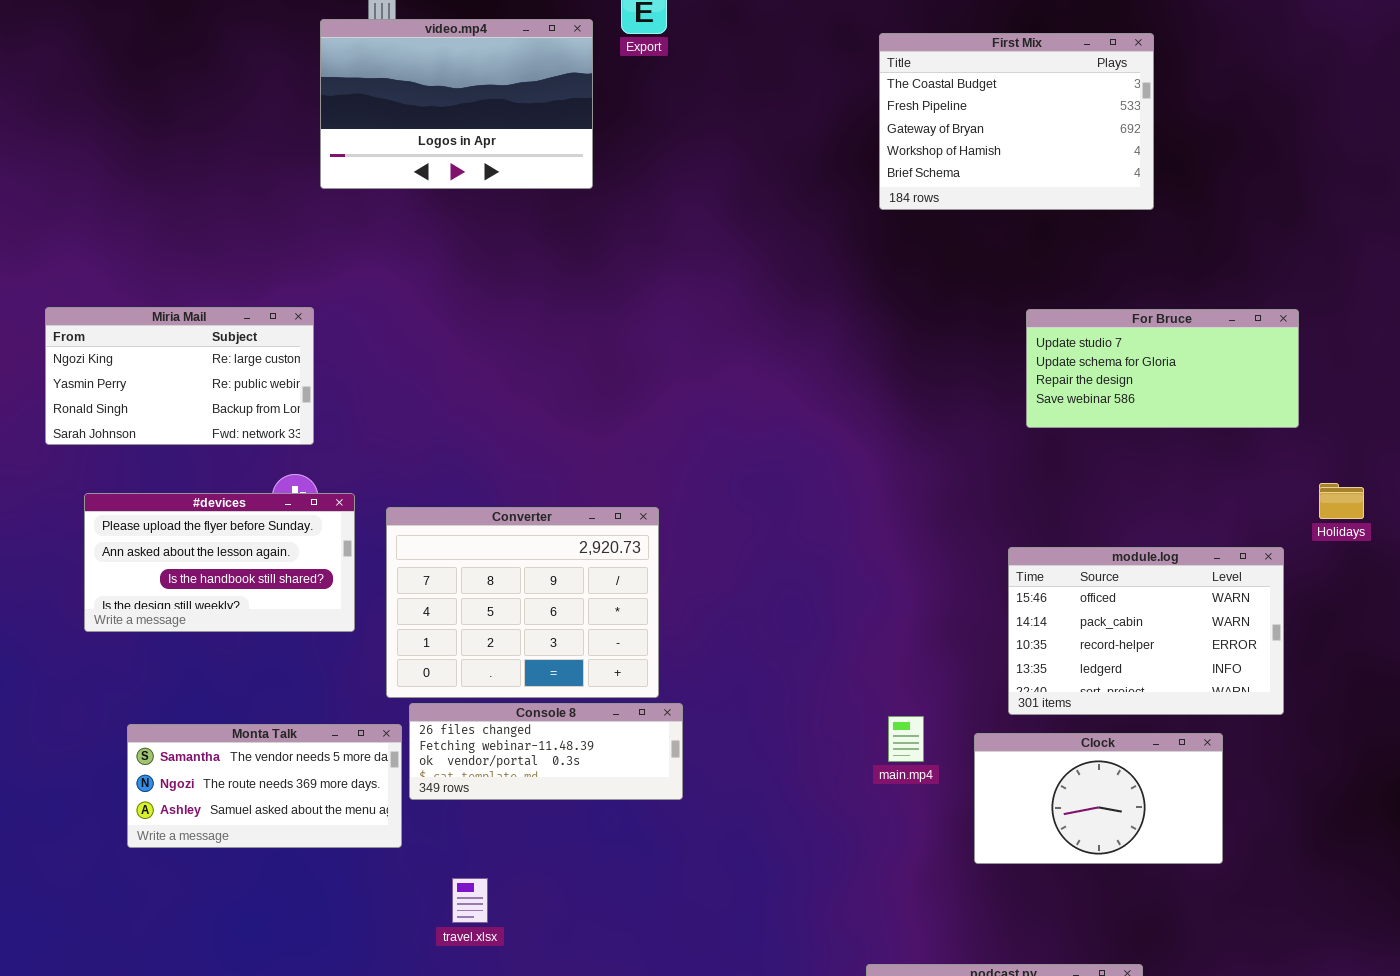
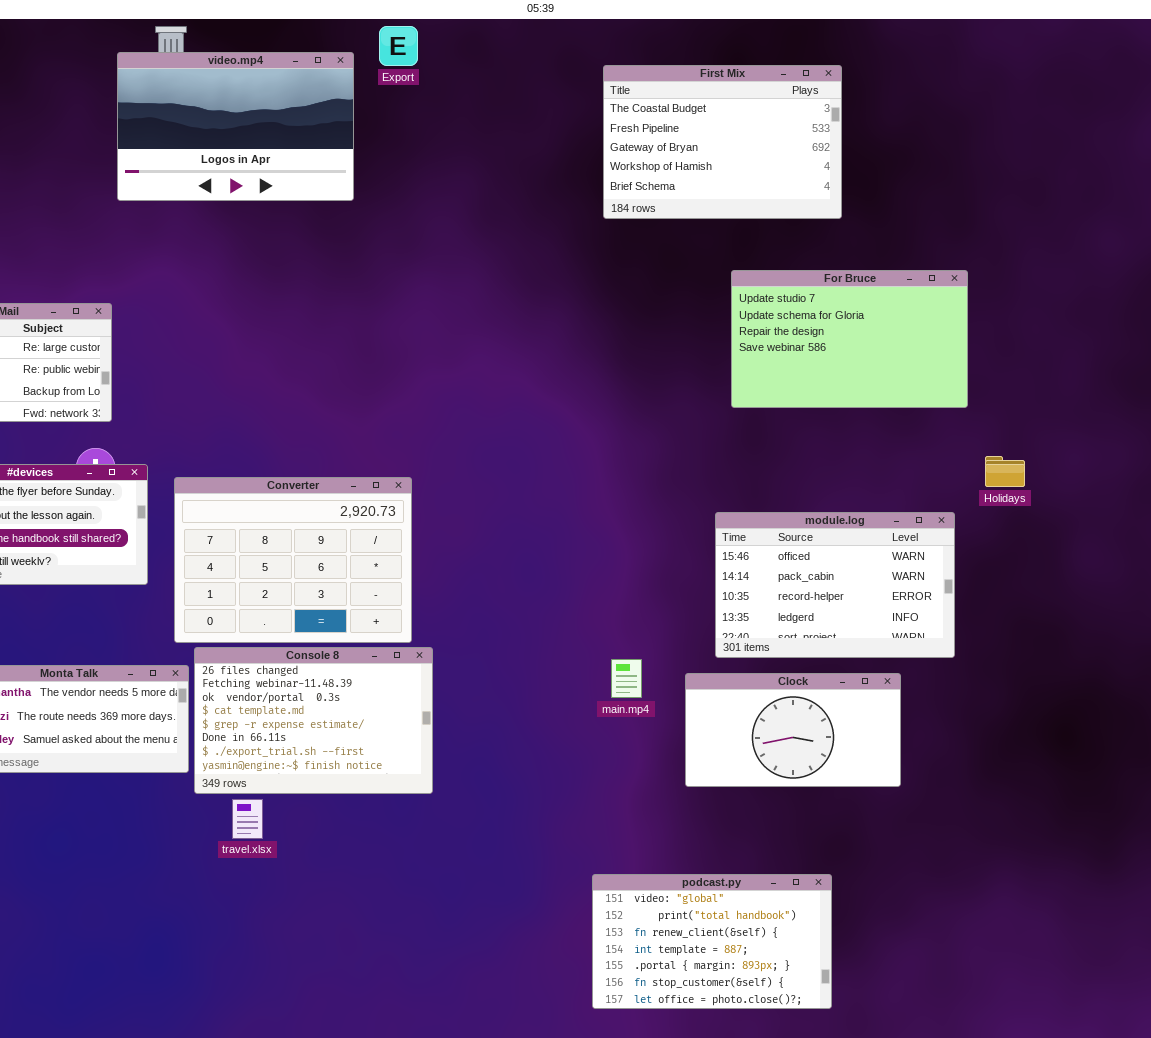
For Bruce: [1026,309,1299,428] -> [731,270,968,408], resized
Console 8: [409,703,683,800] -> [194,647,433,794], resized

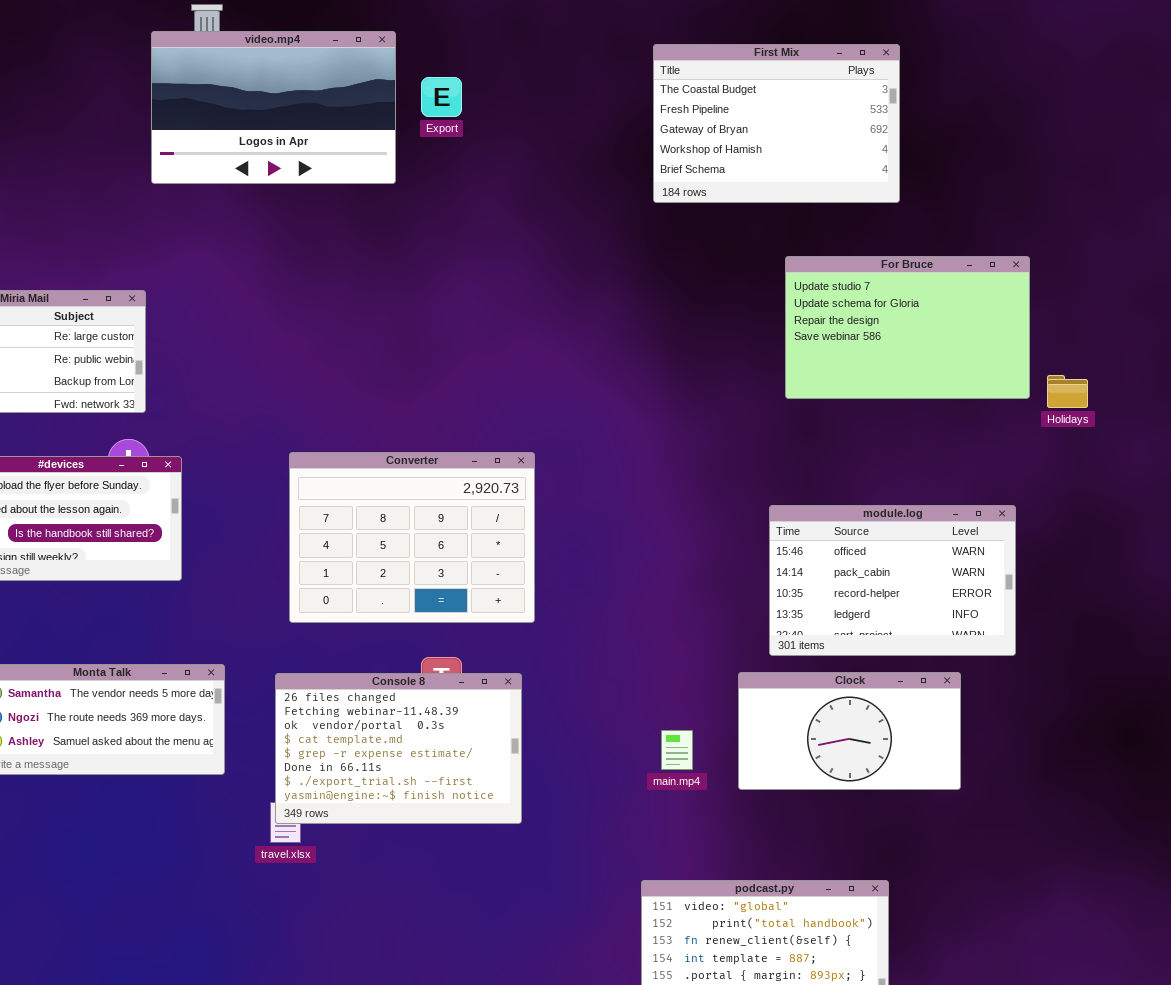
Export: [379,26,418,66] -> [421,77,462,117], moved
Holidays: [985,456,1025,487] -> [1047,375,1088,408], moved
Converter: [174,477,412,643] -> [289,452,535,623], moved
Console 8: [194,647,433,794] -> [275,673,522,824], moved
main.mp4: [611,659,642,698] -> [661,730,693,770], moved

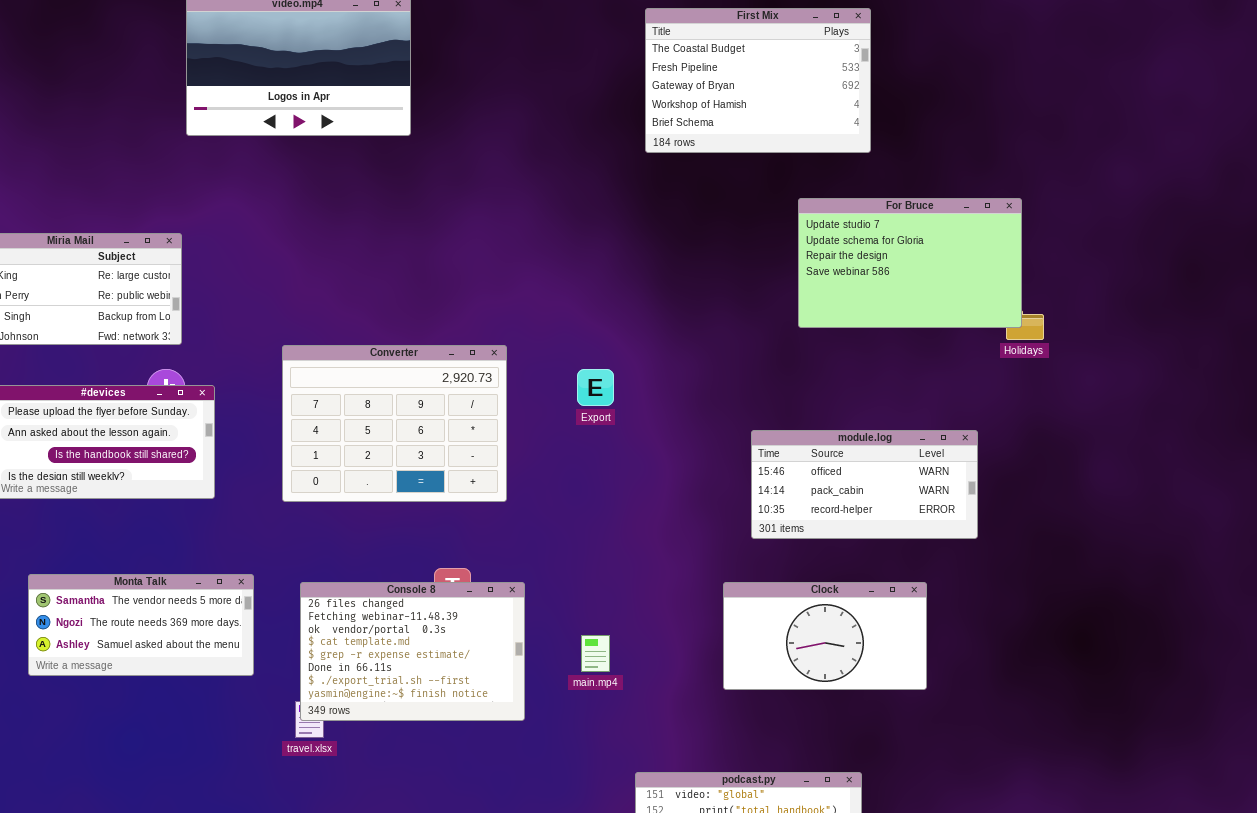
Export: [421,77,462,117] -> [577,369,614,406], moved
For Bruce: [785,256,1030,399] -> [798,198,1022,328], moved
Converter: [289,452,535,623] -> [282,345,507,502], moved
module.log: [769,505,1016,656] -> [751,430,978,539], resized
main.mp4: [661,730,693,770] -> [581,635,610,672], moved

